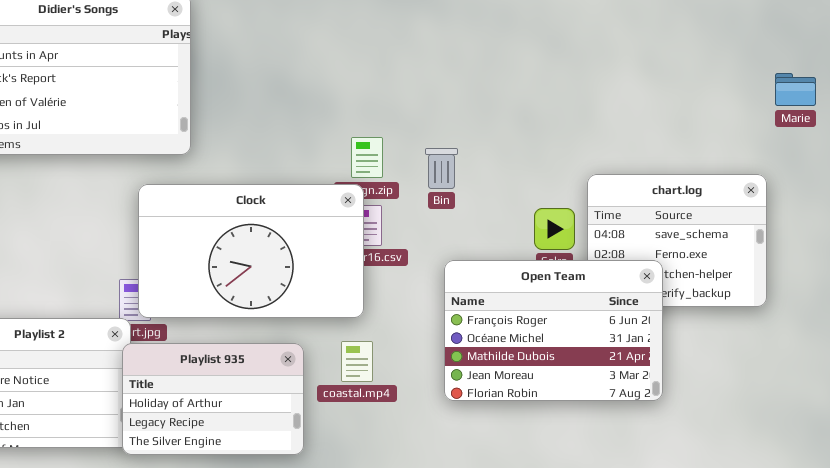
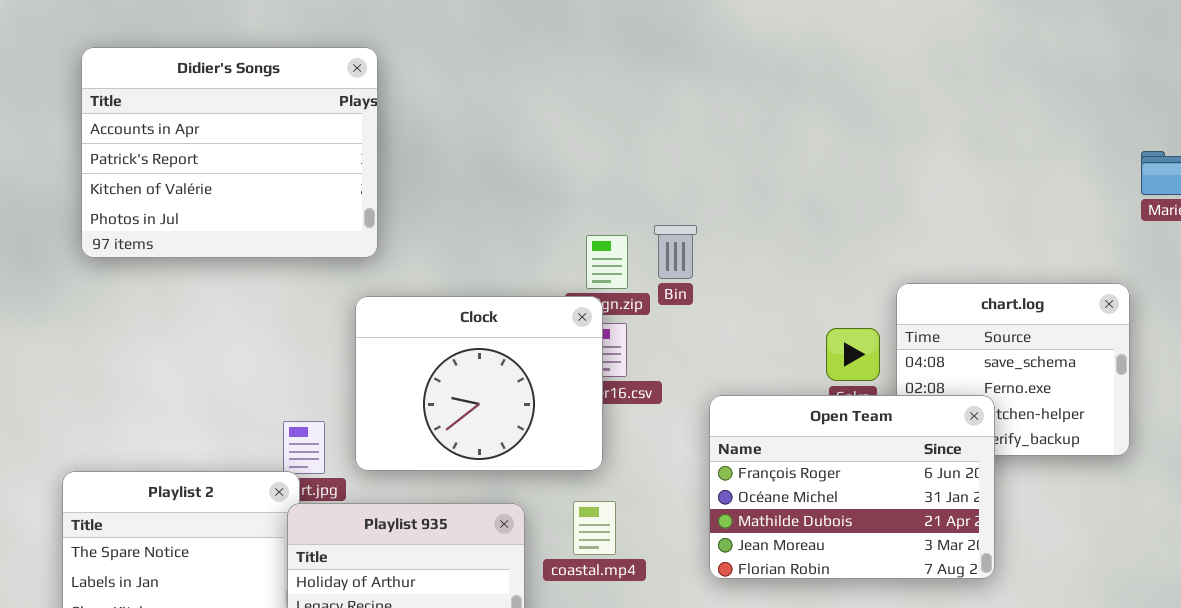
Bin: [425,148,458,189] -> [654,225,697,279], moved
Clock: [138,184,364,318] -> [355,296,603,471], resized

